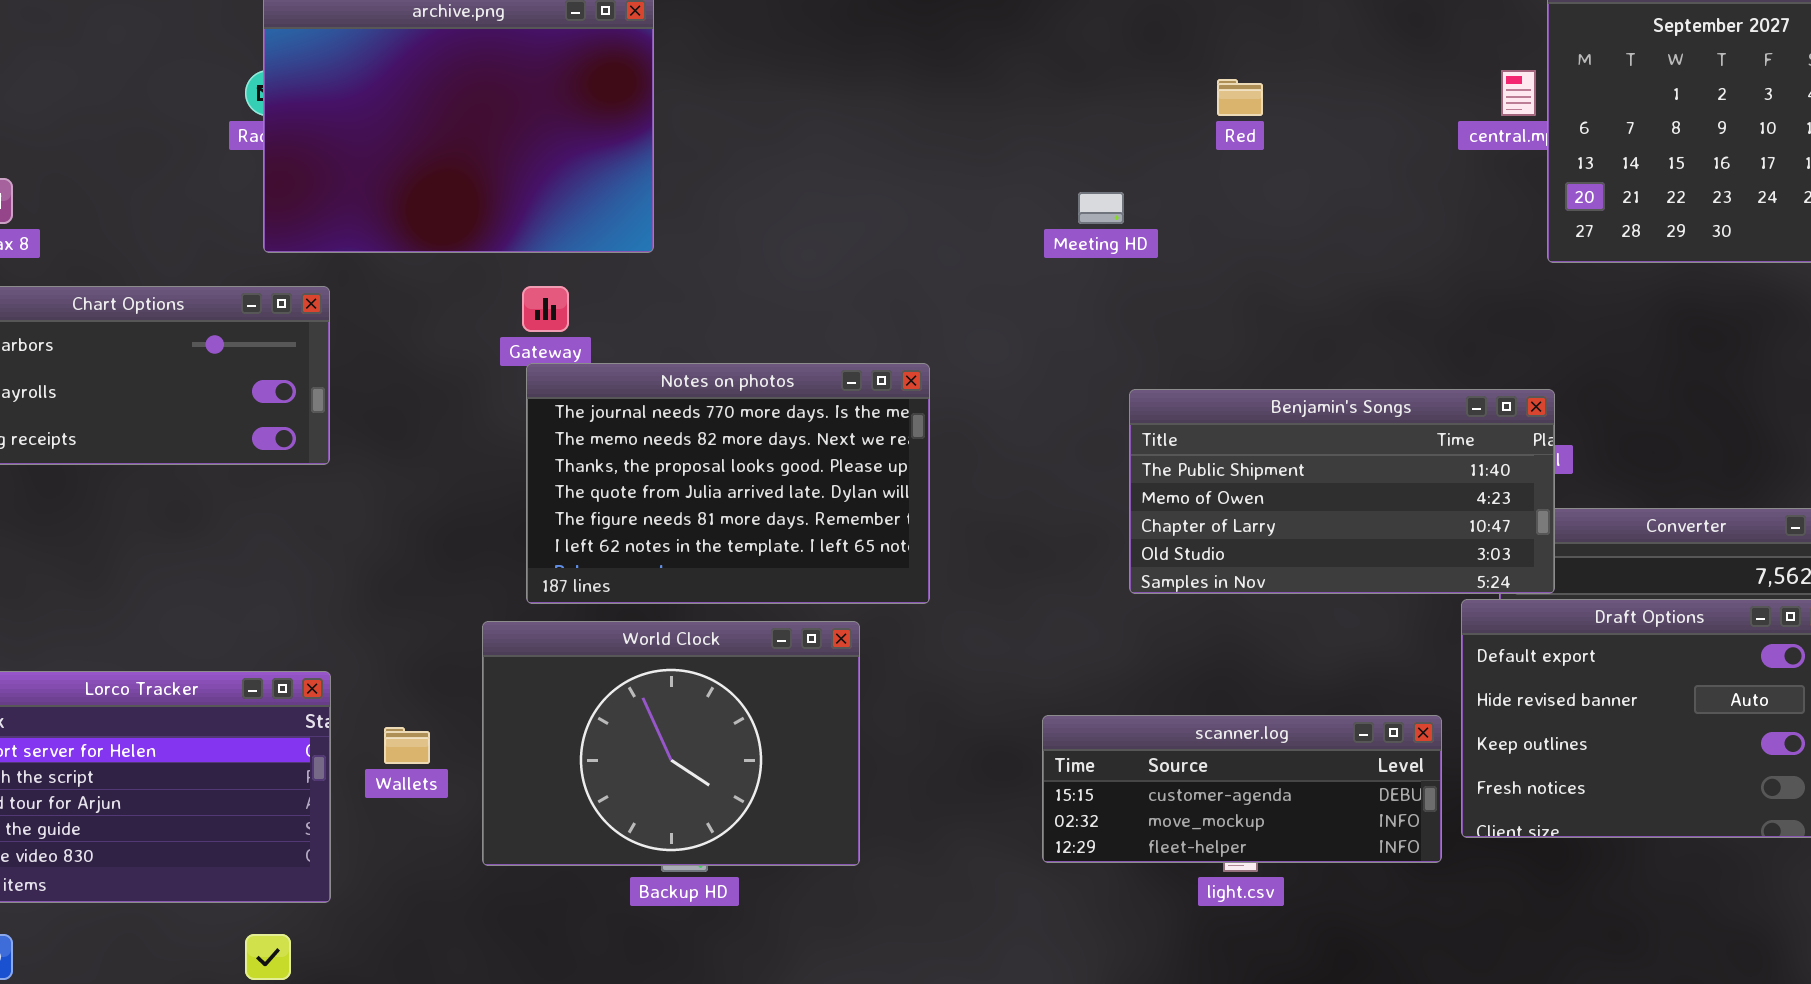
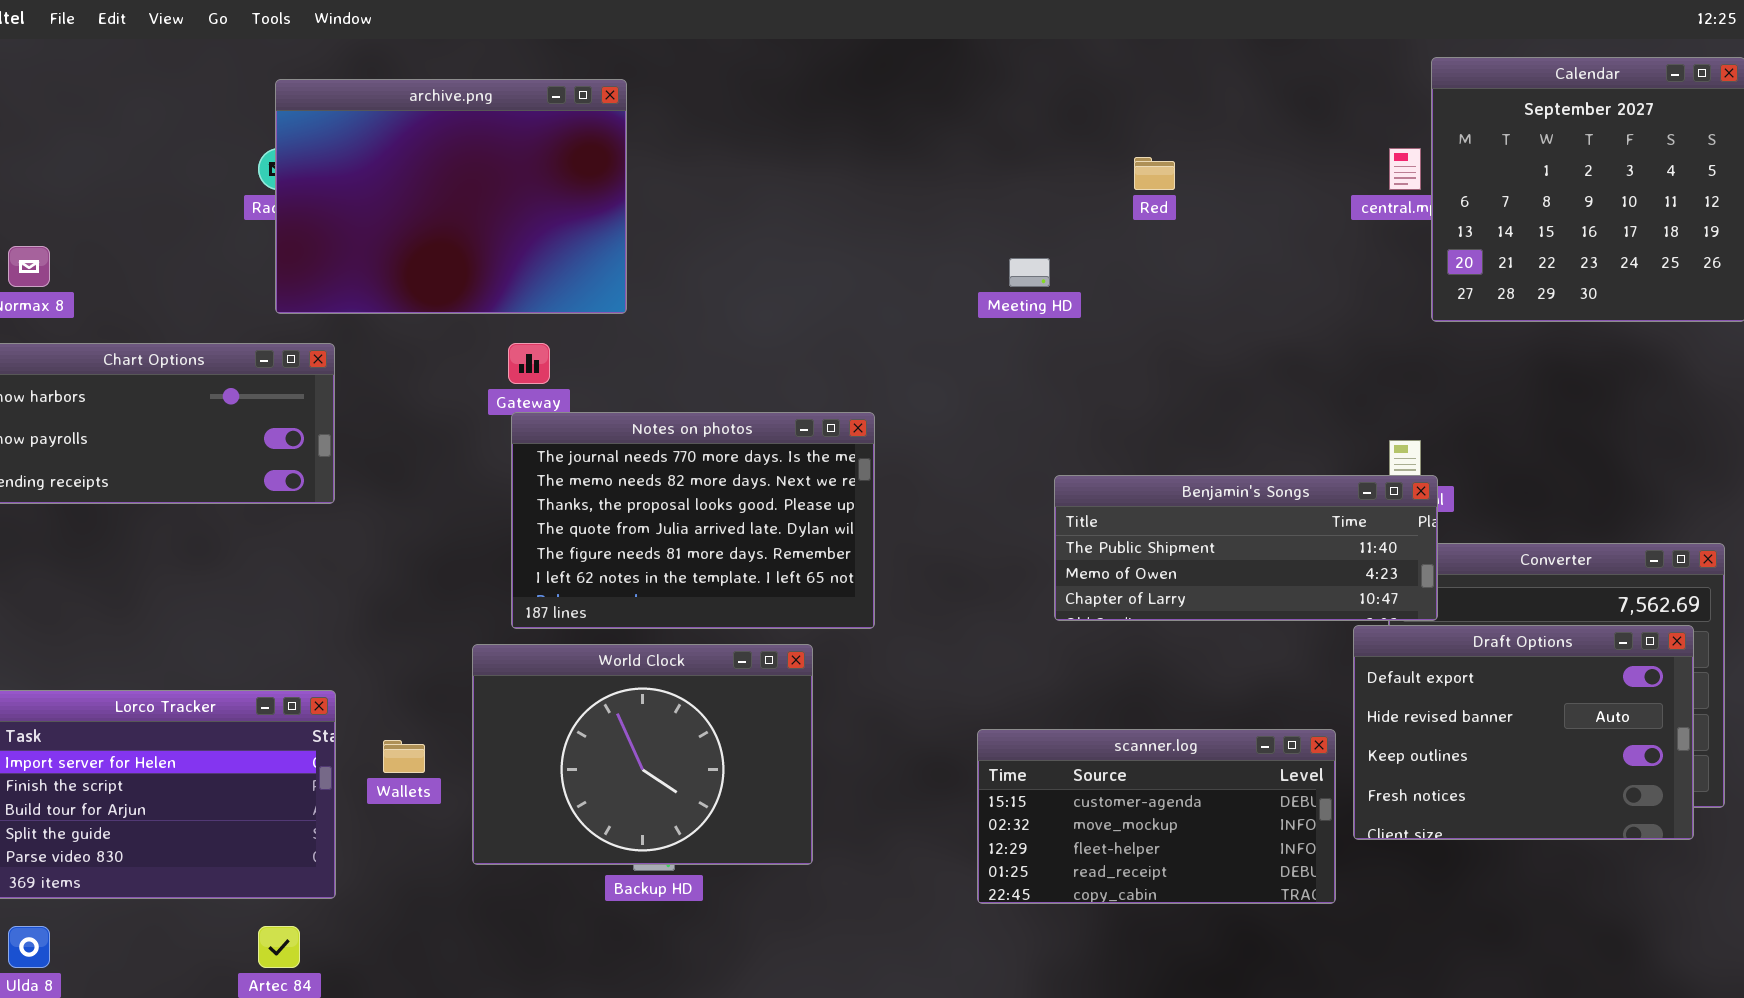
Benjamin's Songs: [1129,389,1555,594] -> [1054,475,1438,621], resized
scanner.log: [1042,715,1442,863] -> [977,729,1336,904], resized

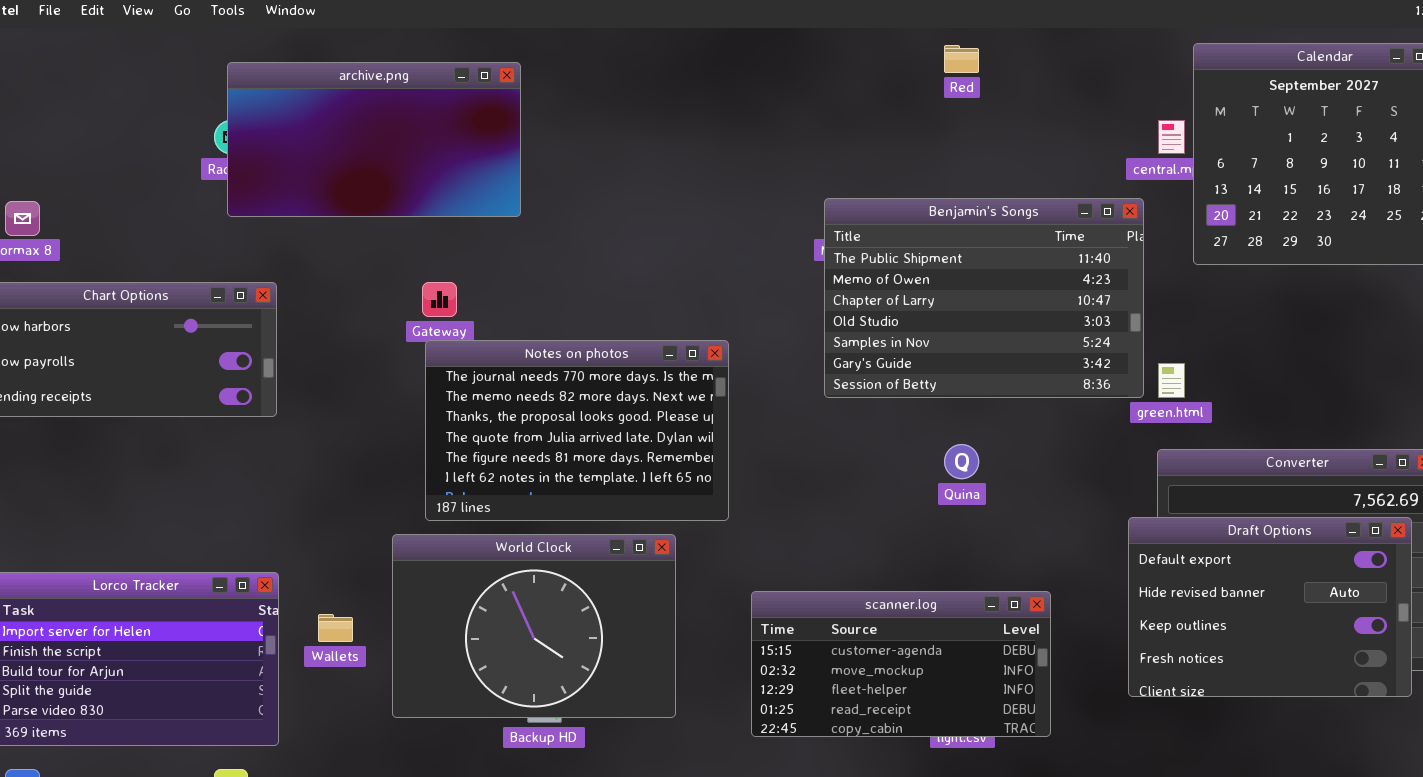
archive.png: [275,79,627,314] -> [227,62,521,217], resized
Red: [1134,157,1175,190] -> [944,45,979,73], moved
Benjamin's Songs: [1054,475,1438,621] -> [824,198,1144,398], moved, resized
scanner.log: [977,729,1336,904] -> [751,591,1051,737], moved

